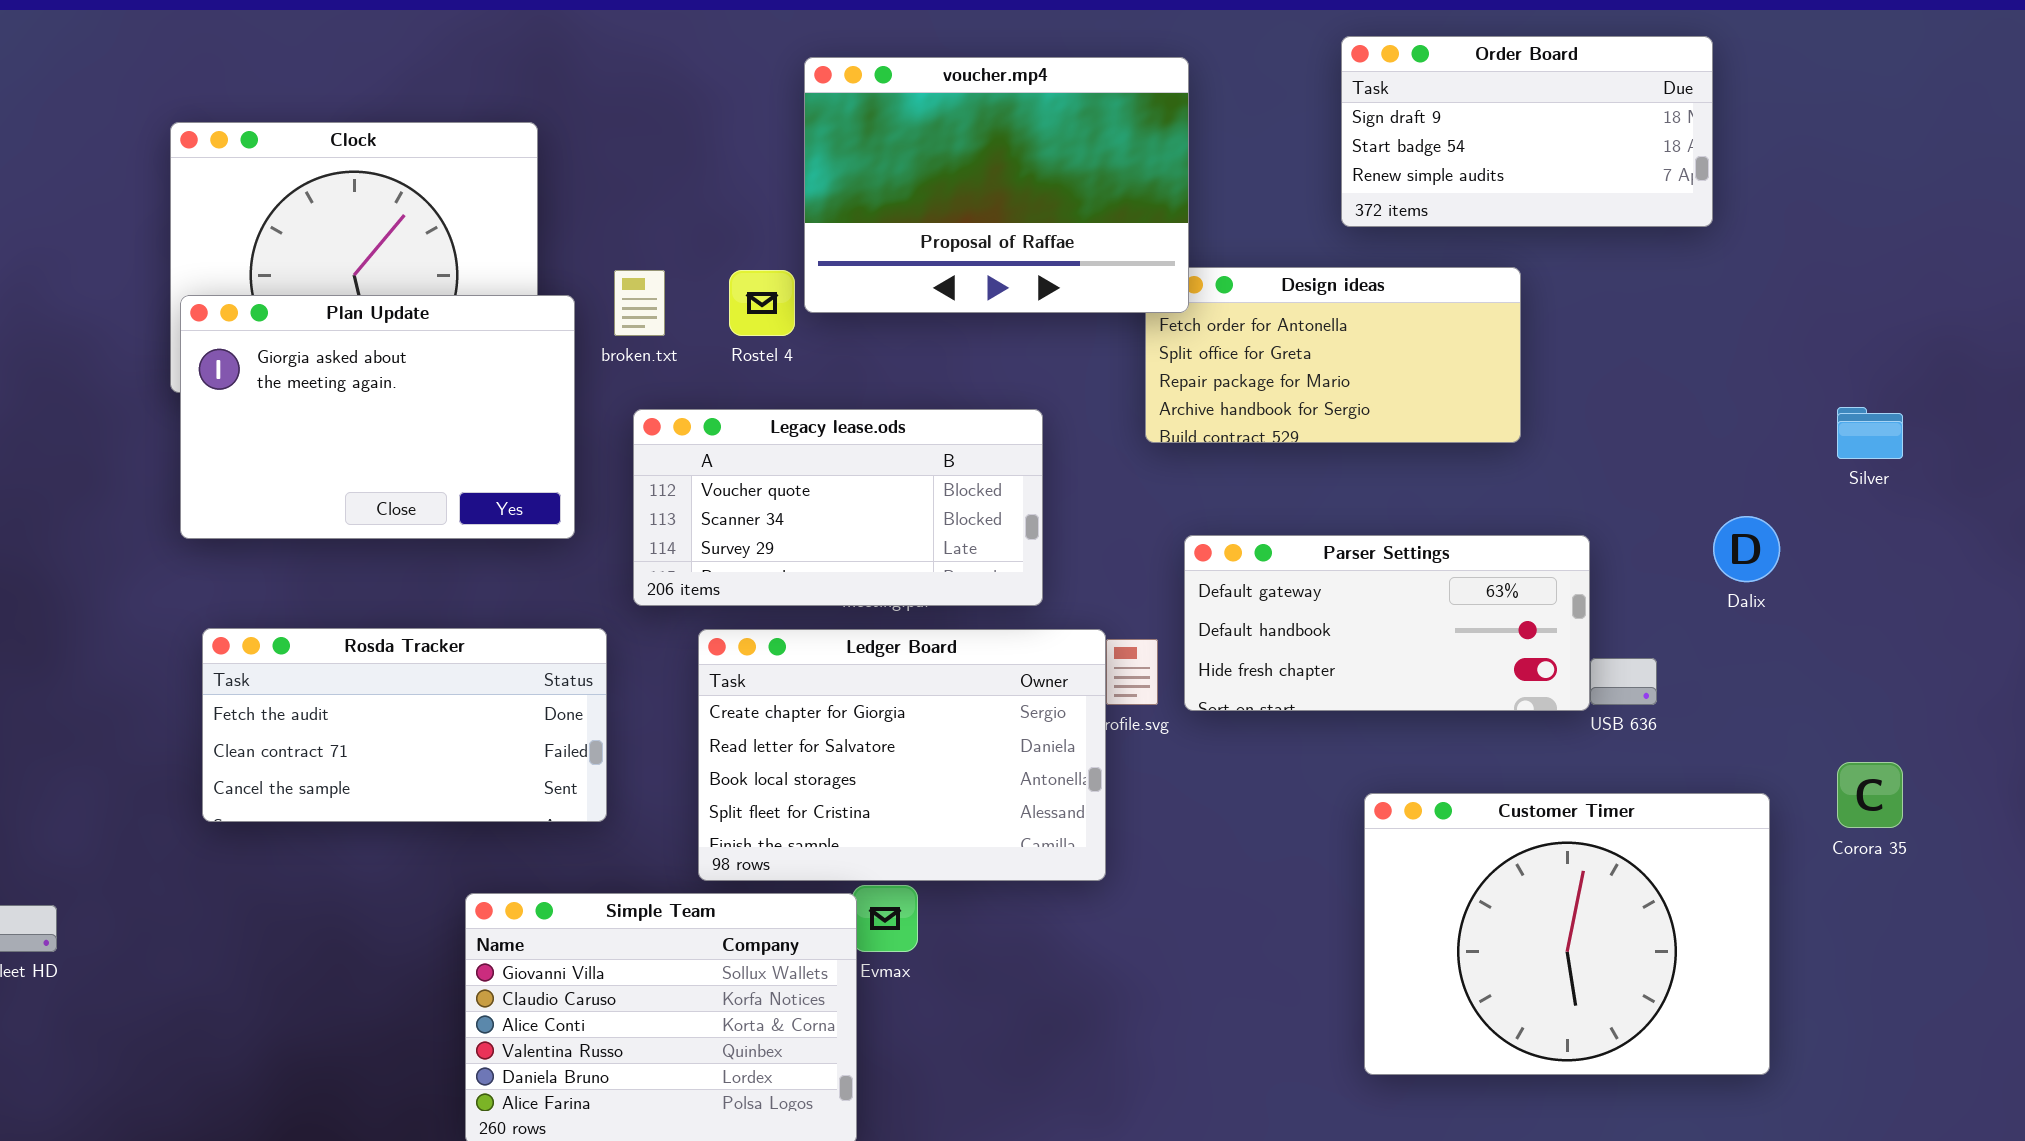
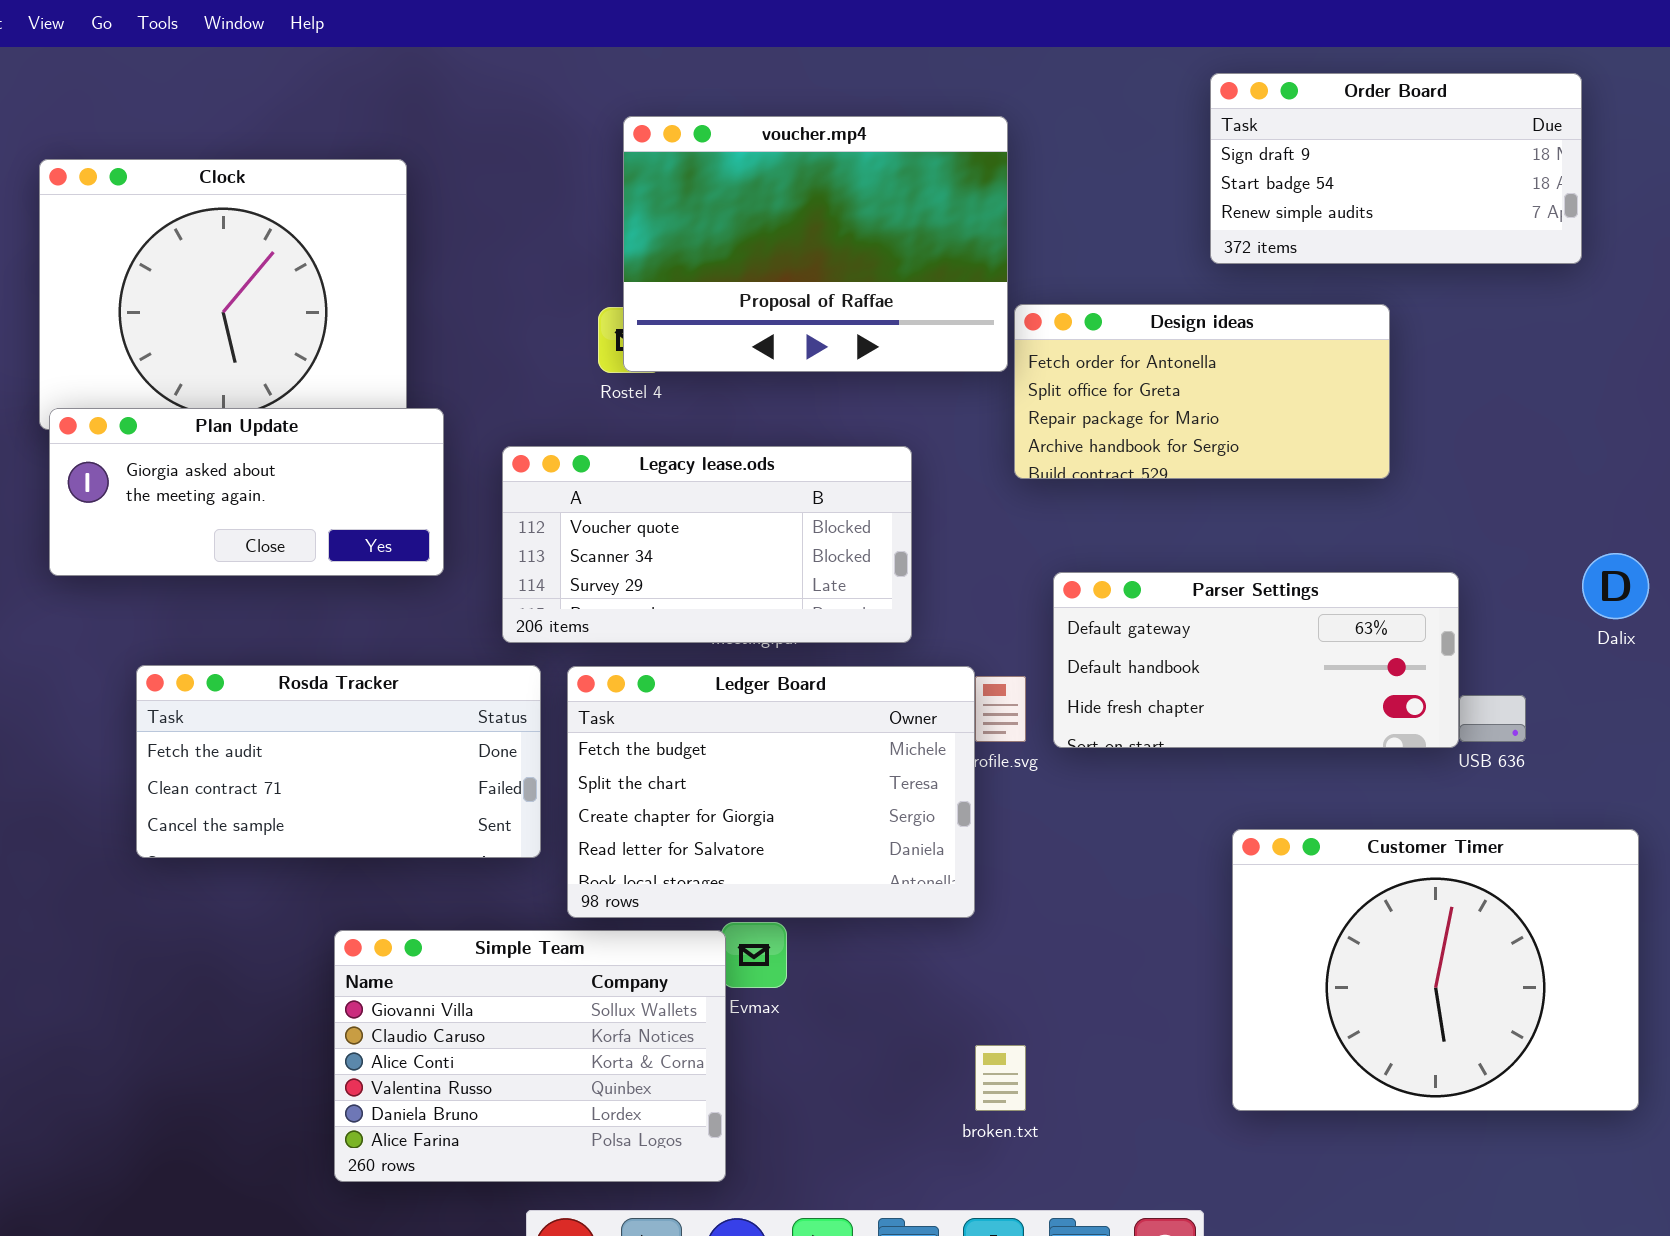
voucher.mp4: [804,57,1189,313] -> [623,116,1008,372], moved
broken.txt: [614,270,665,336] -> [975,1045,1026,1111], moved
Plan Update: [180,295,575,539] -> [49,408,444,576], resized
Rosda Tracker: [202,628,607,822] -> [136,665,541,858], moved
Ledger Board: [698,629,1106,881] -> [567,666,975,918], scrolled up 2 rows

